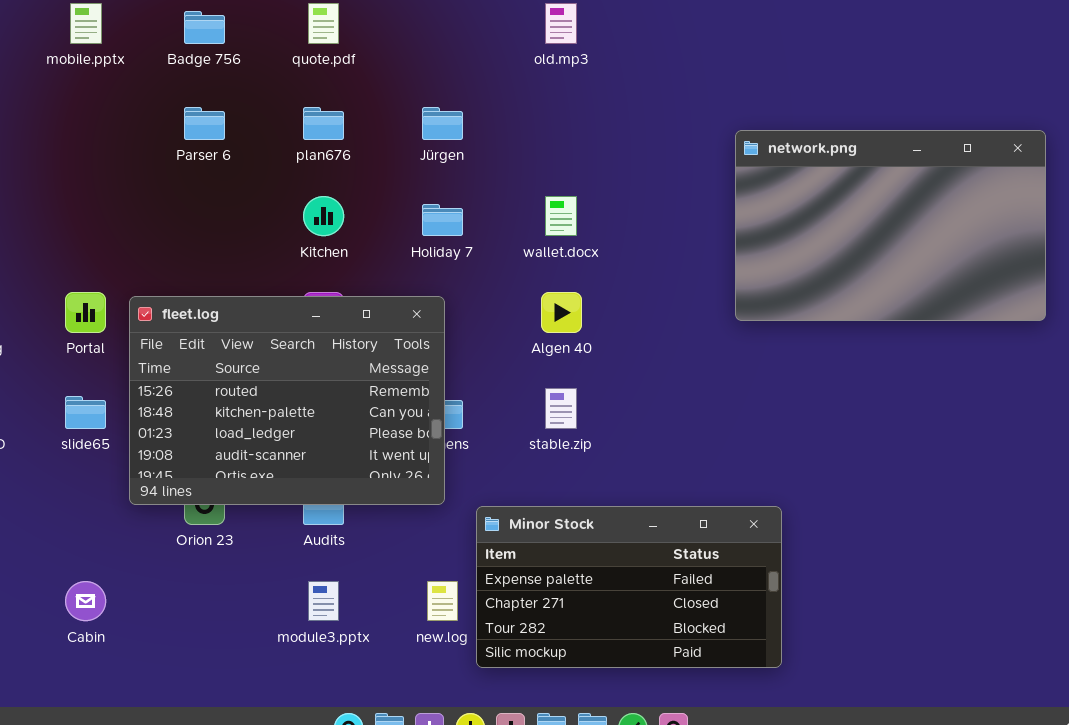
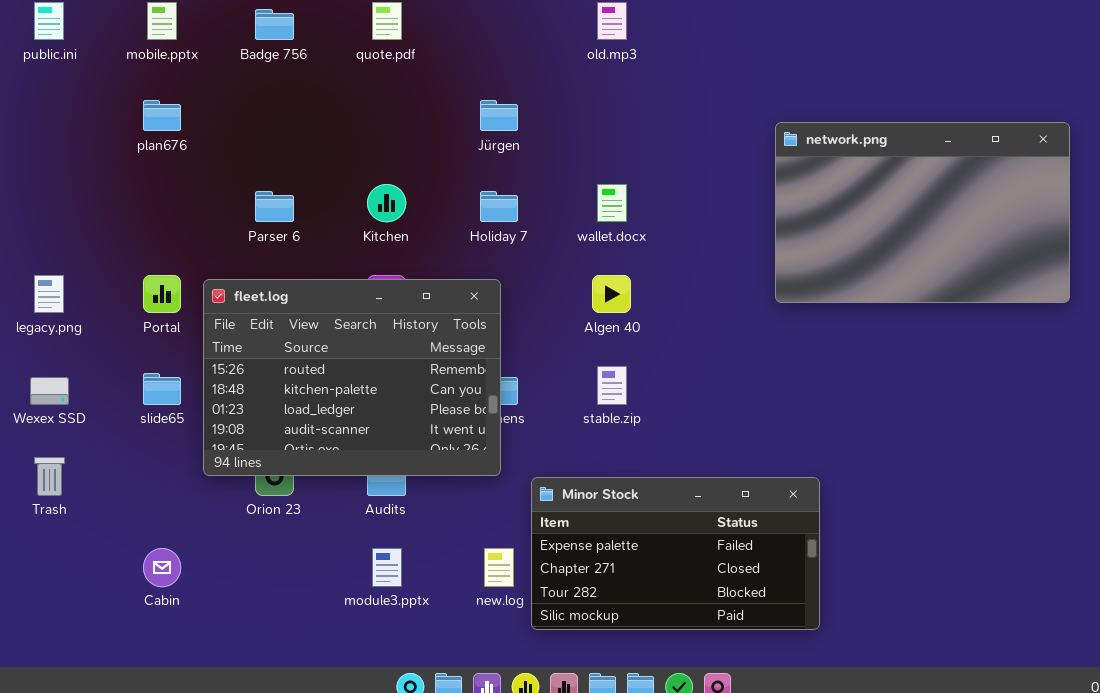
Parser 6: [184,107,225,140] -> [255,191,294,222], moved
plan676: [303,107,344,140] -> [143,100,181,131], moved

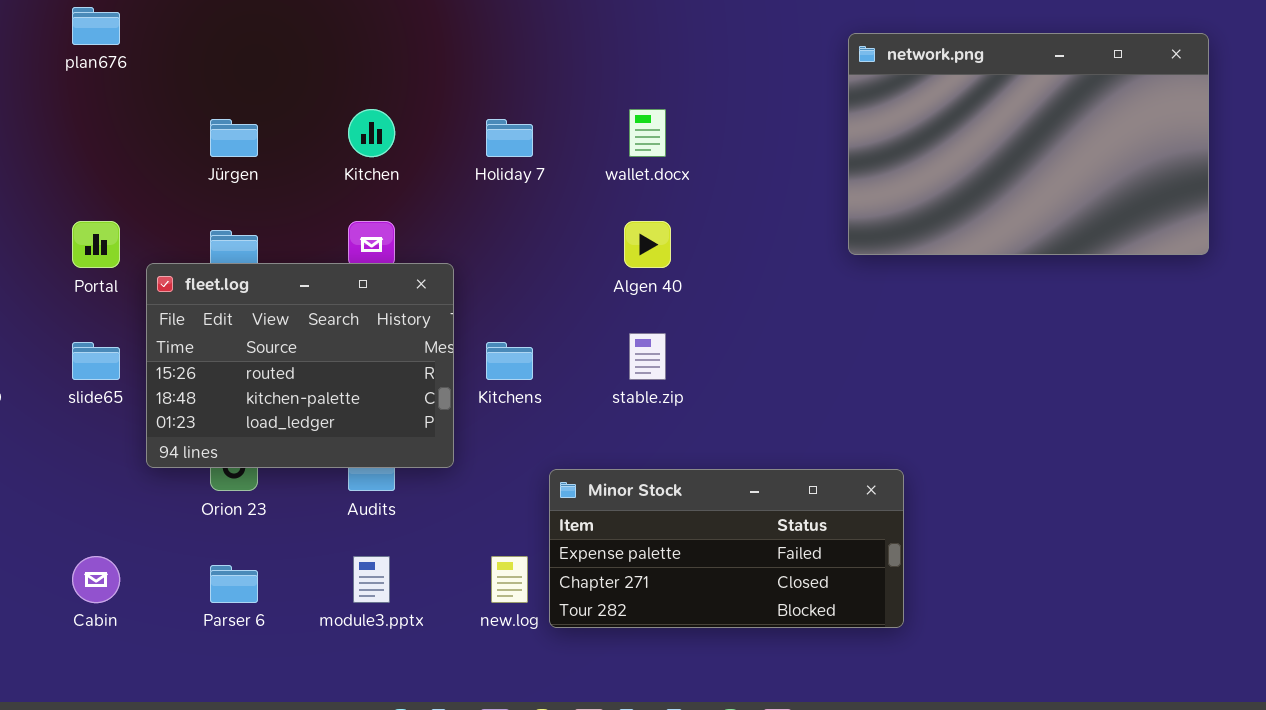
Jürgen: [480,100,518,131] -> [210,119,258,157], moved
Parser 6: [255,191,294,222] -> [210,565,258,603], moved
fleet.log: [203,279,501,476] -> [146,263,454,468], resized
Minor Stock: [531,477,820,630] -> [549,469,904,628], resized

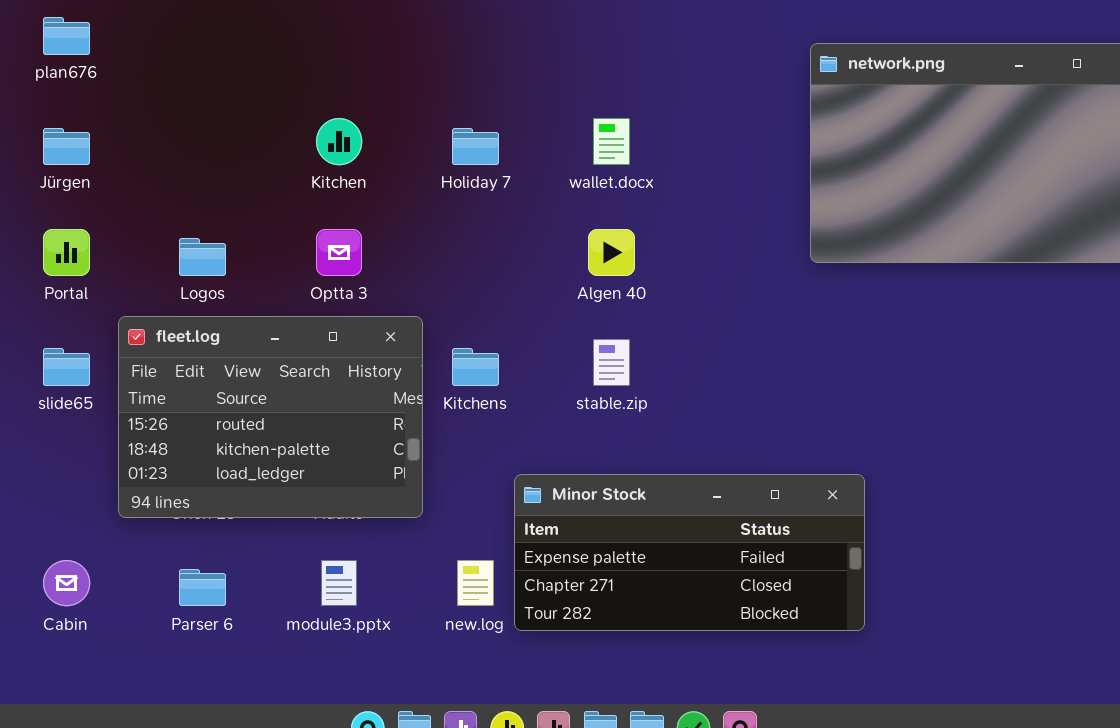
Jürgen: [210,119,258,157] -> [43,128,90,165], moved
fleet.log: [146,263,454,468] -> [118,316,423,518], moved

